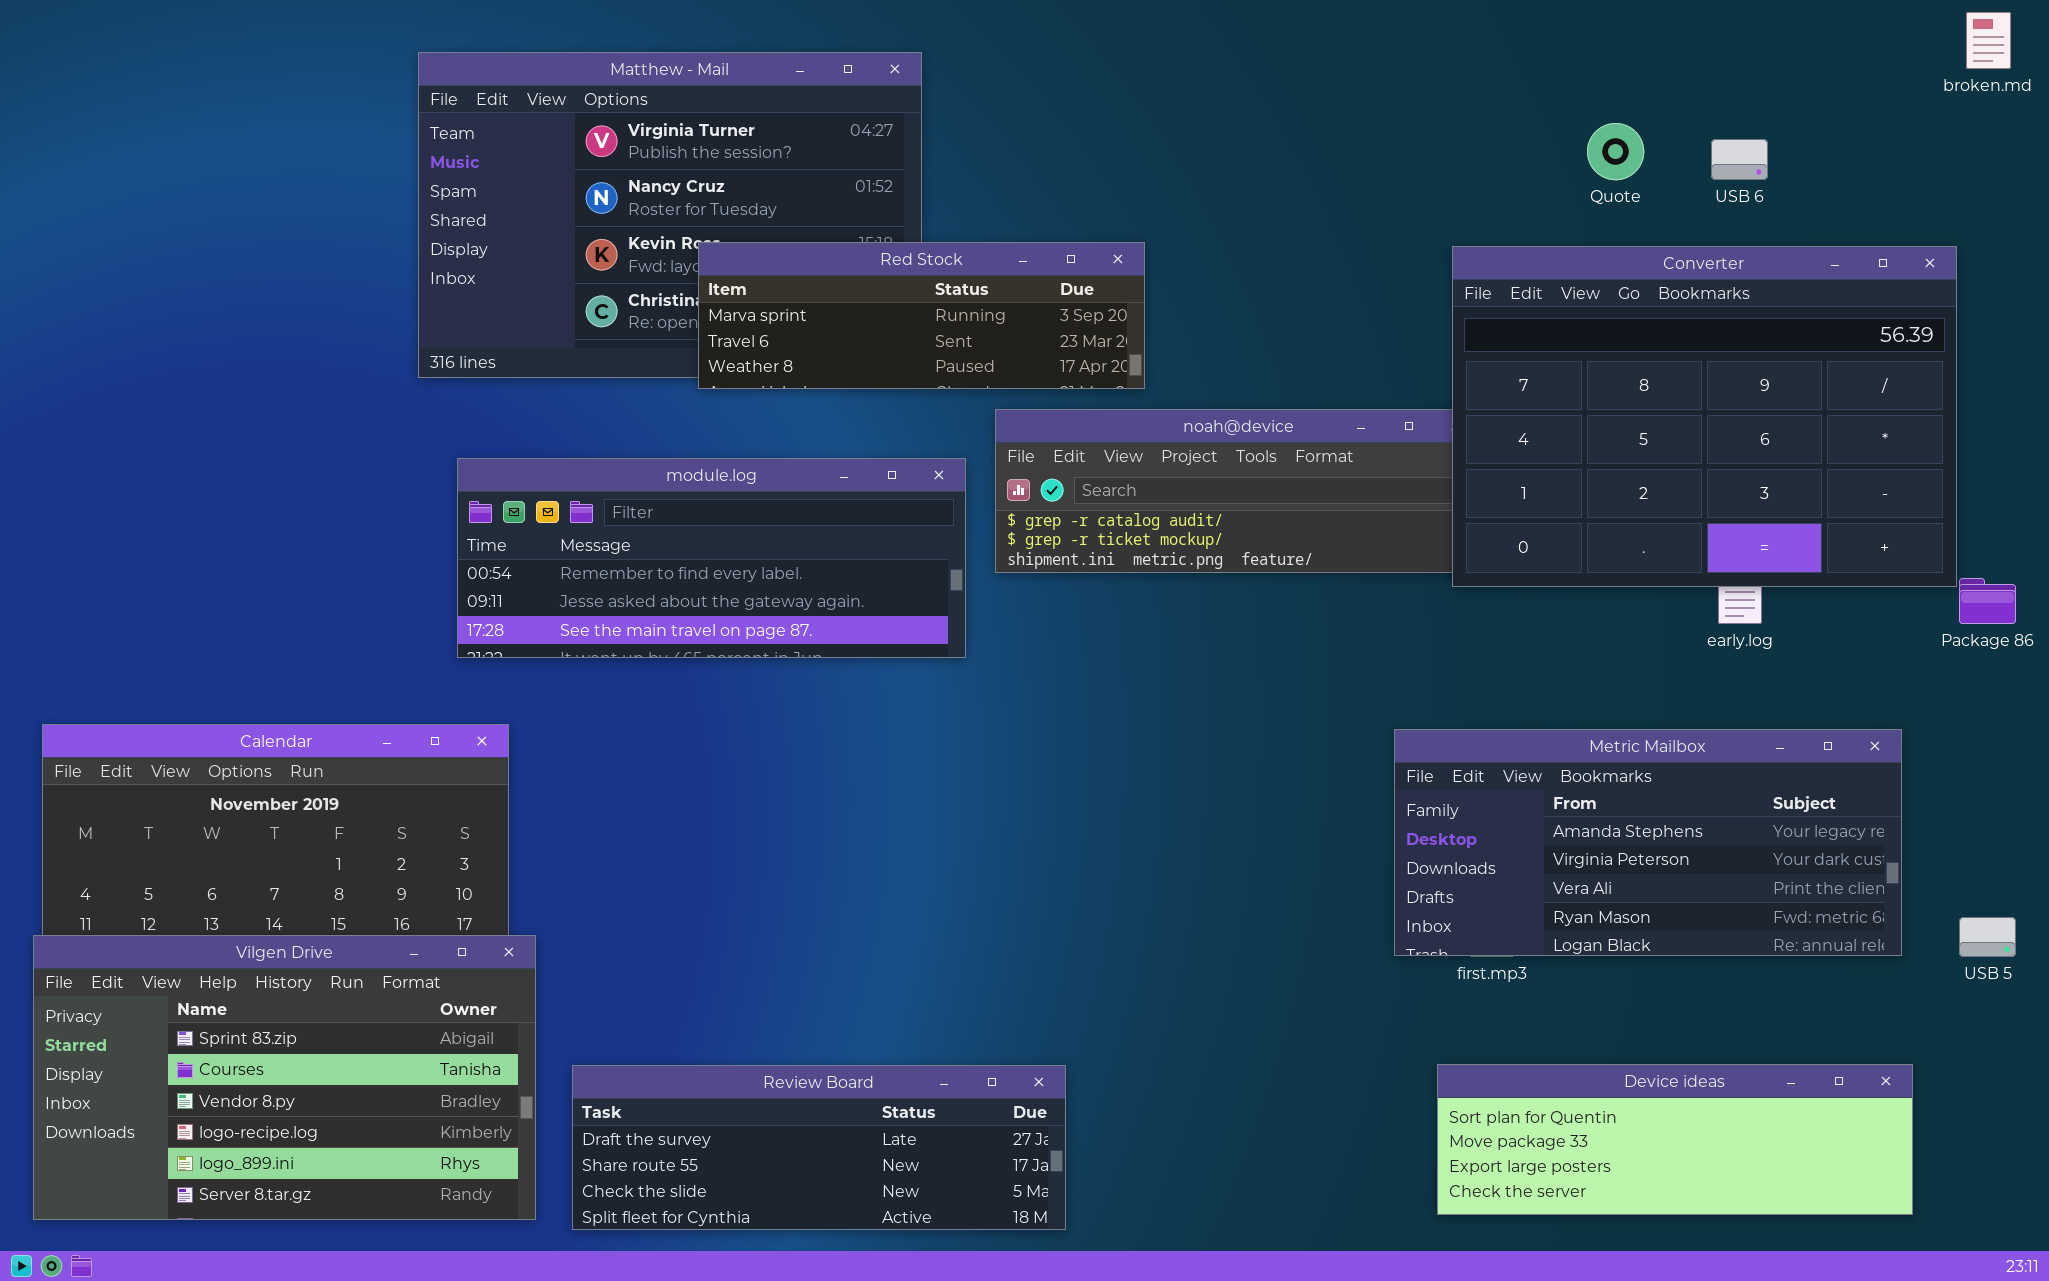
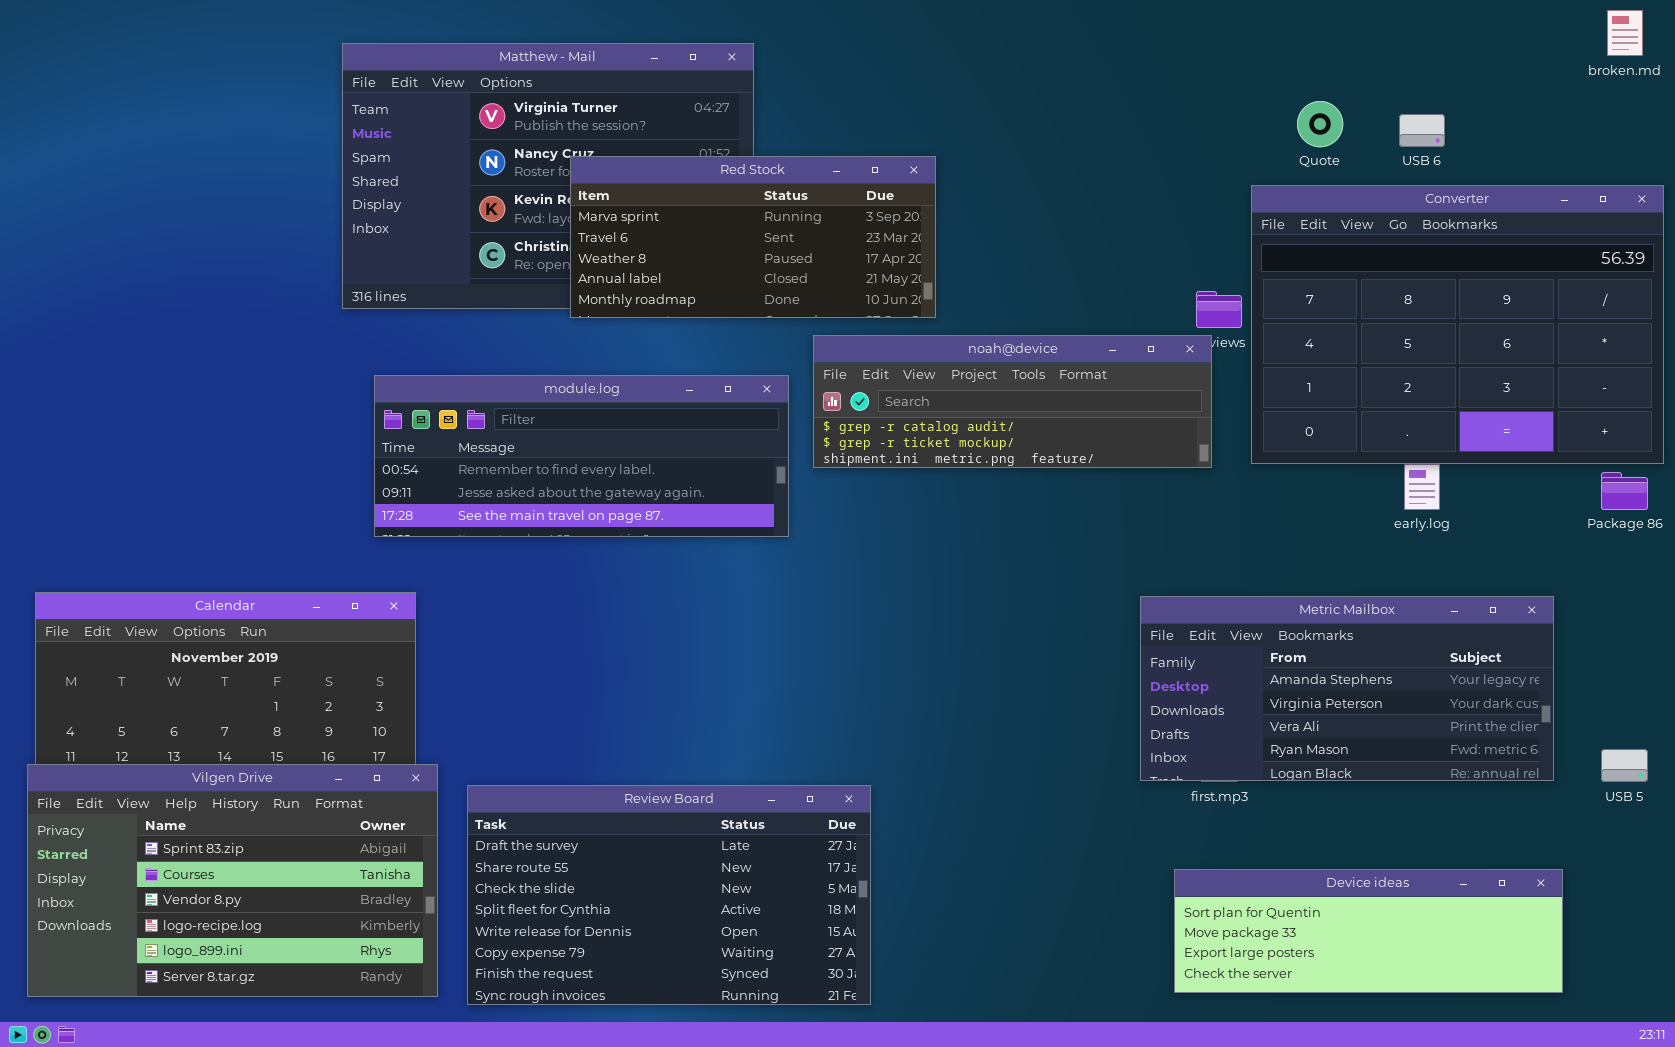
Red Stock: [698,242,1145,389] -> [570,156,936,318], resized
Converter: [1452,246,1957,587] -> [1251,185,1664,464], moved
Review Board: [572,1065,1066,1230] -> [467,785,871,1005], resized

